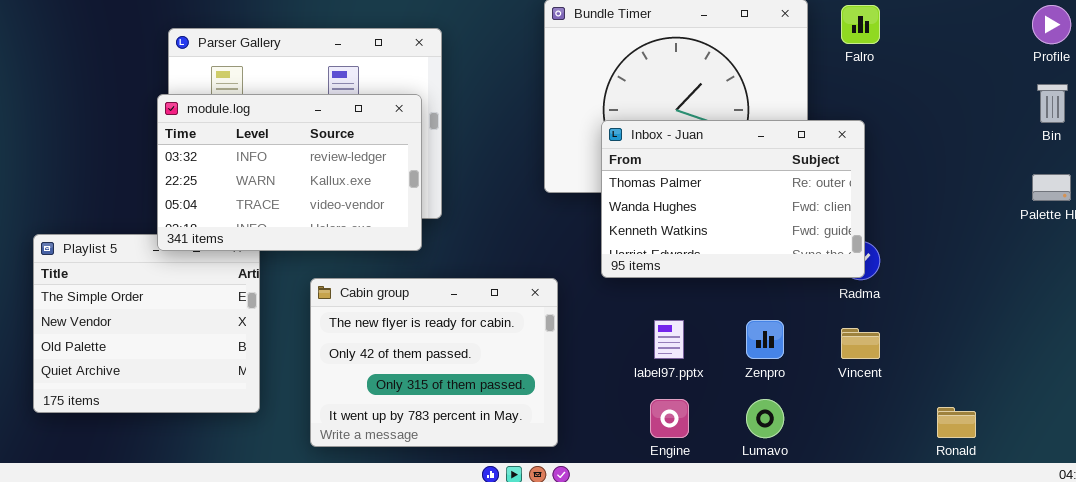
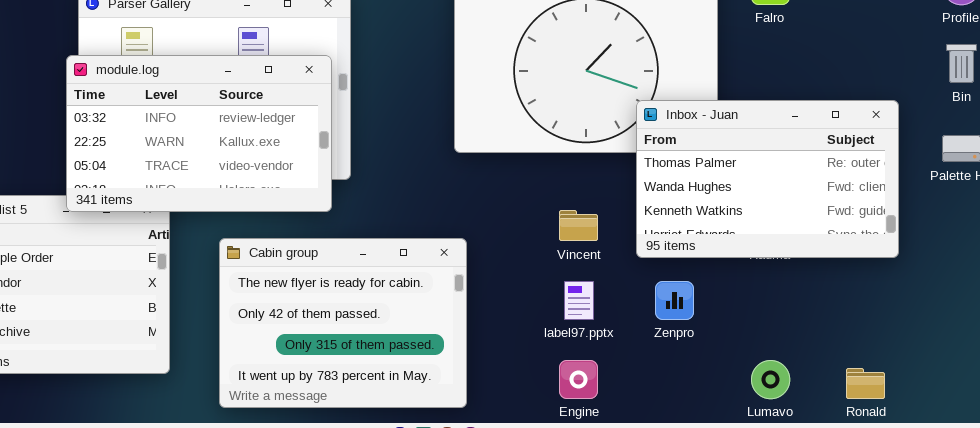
Inbox - Juan: [601,120,865,278] -> [636,100,899,258], moved
Vincent: [841,328,880,359] -> [559,210,598,241], moved
Lumavo: [746,399,784,438] -> [751,360,790,399], moved

